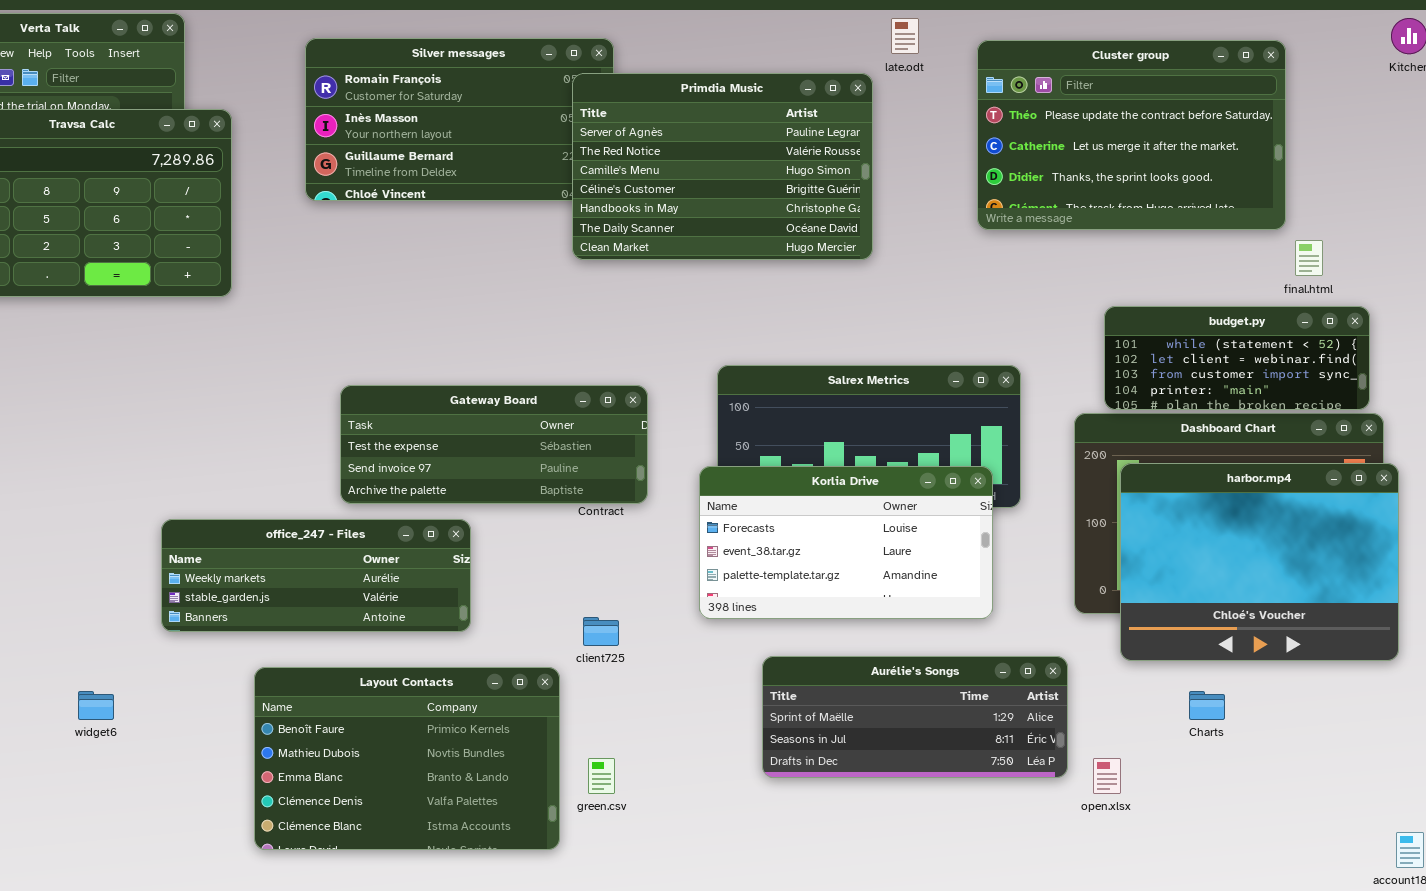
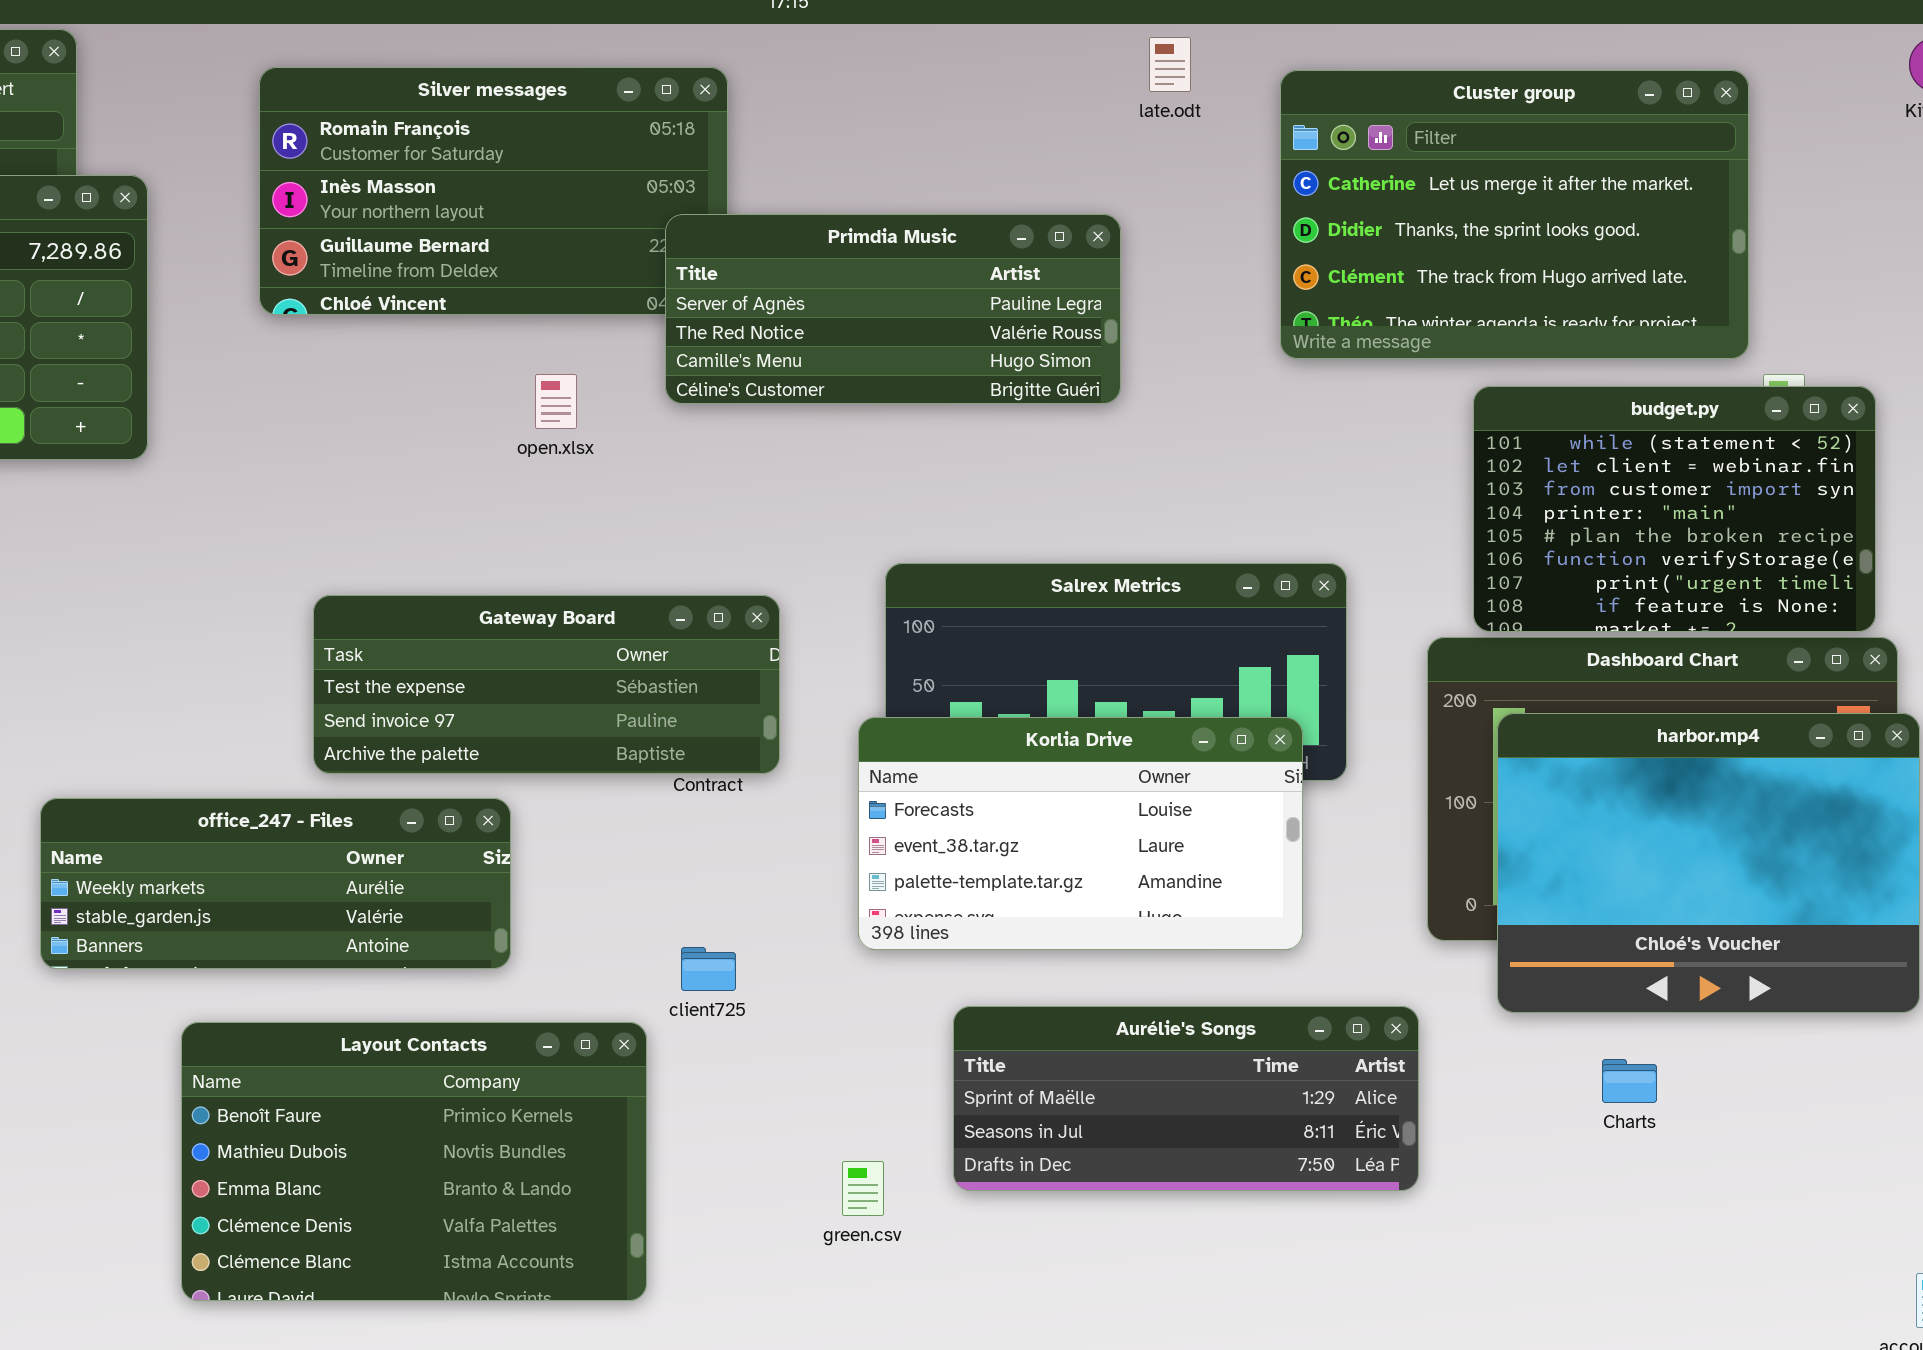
Cluster group: [977,40,1286,230] -> [1280,70,1749,359], scrolled down 1 row
Primdia Music: [572,73,873,260] -> [665,214,1121,404], resized
budget.py: [1104,306,1370,410] -> [1473,386,1876,632], resized
green.csv: [588,758,615,794] -> [842,1161,884,1216], moved
open.xlsx: [1093,758,1121,794] -> [535,374,577,429], moved

